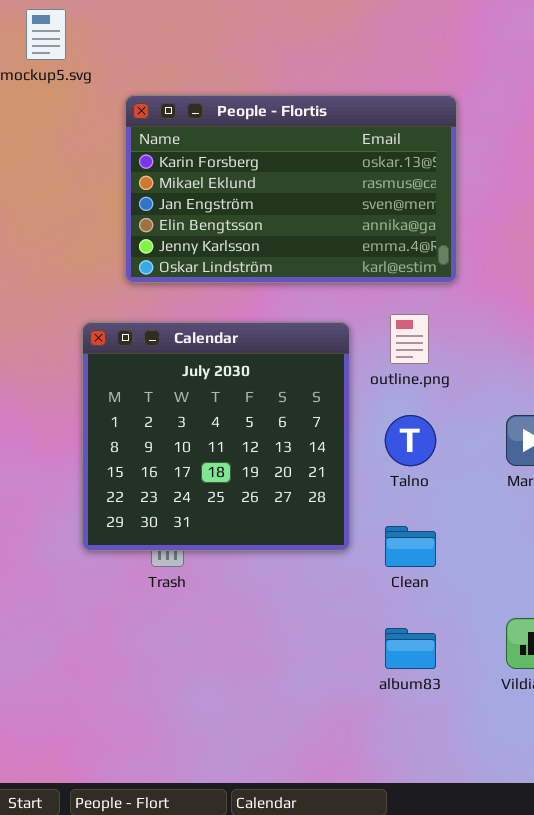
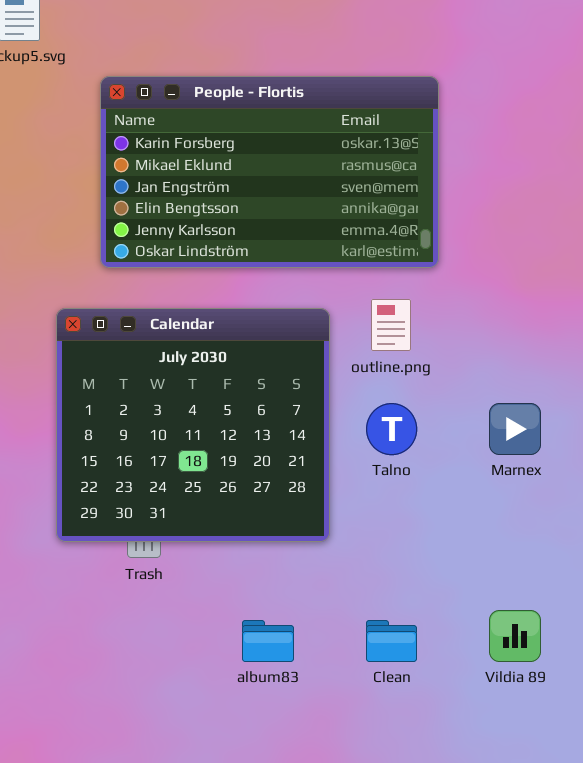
Clean: [385,526,436,567] -> [366,620,417,662], moved
album83: [385,628,436,669] -> [242,620,294,662], moved

